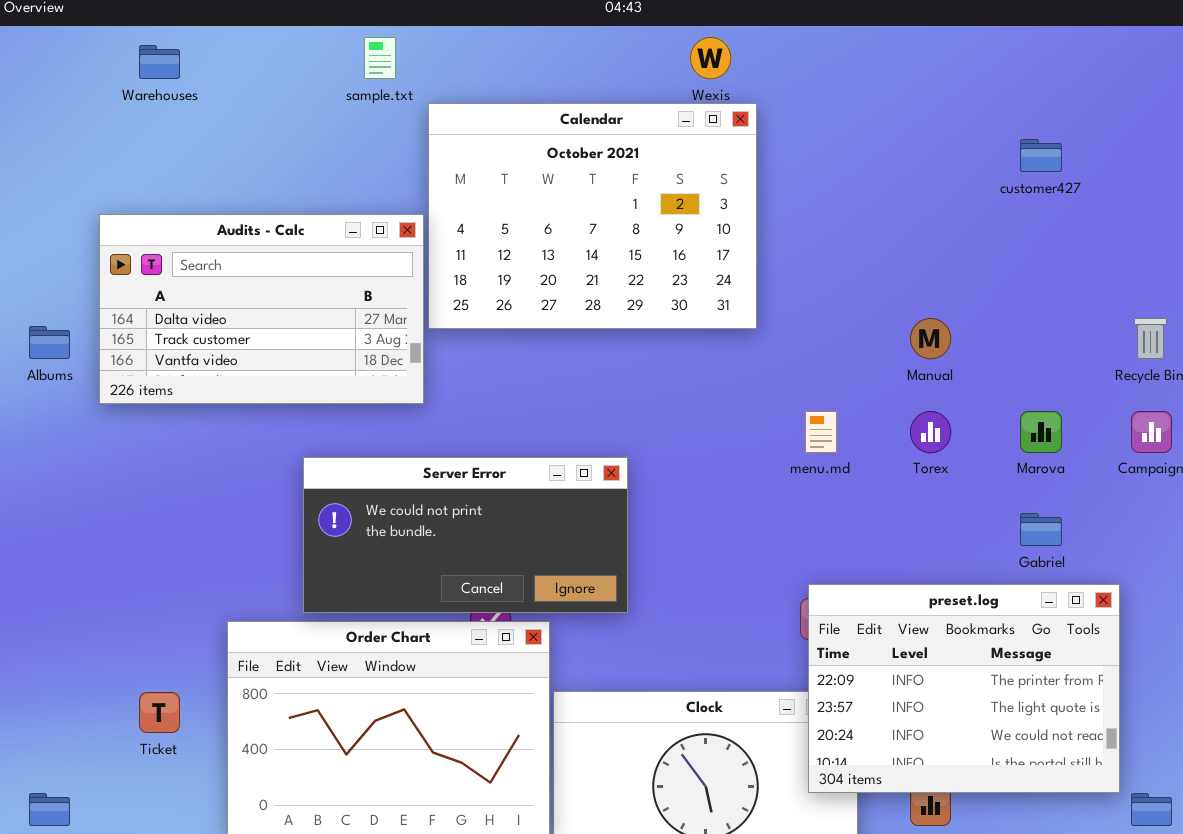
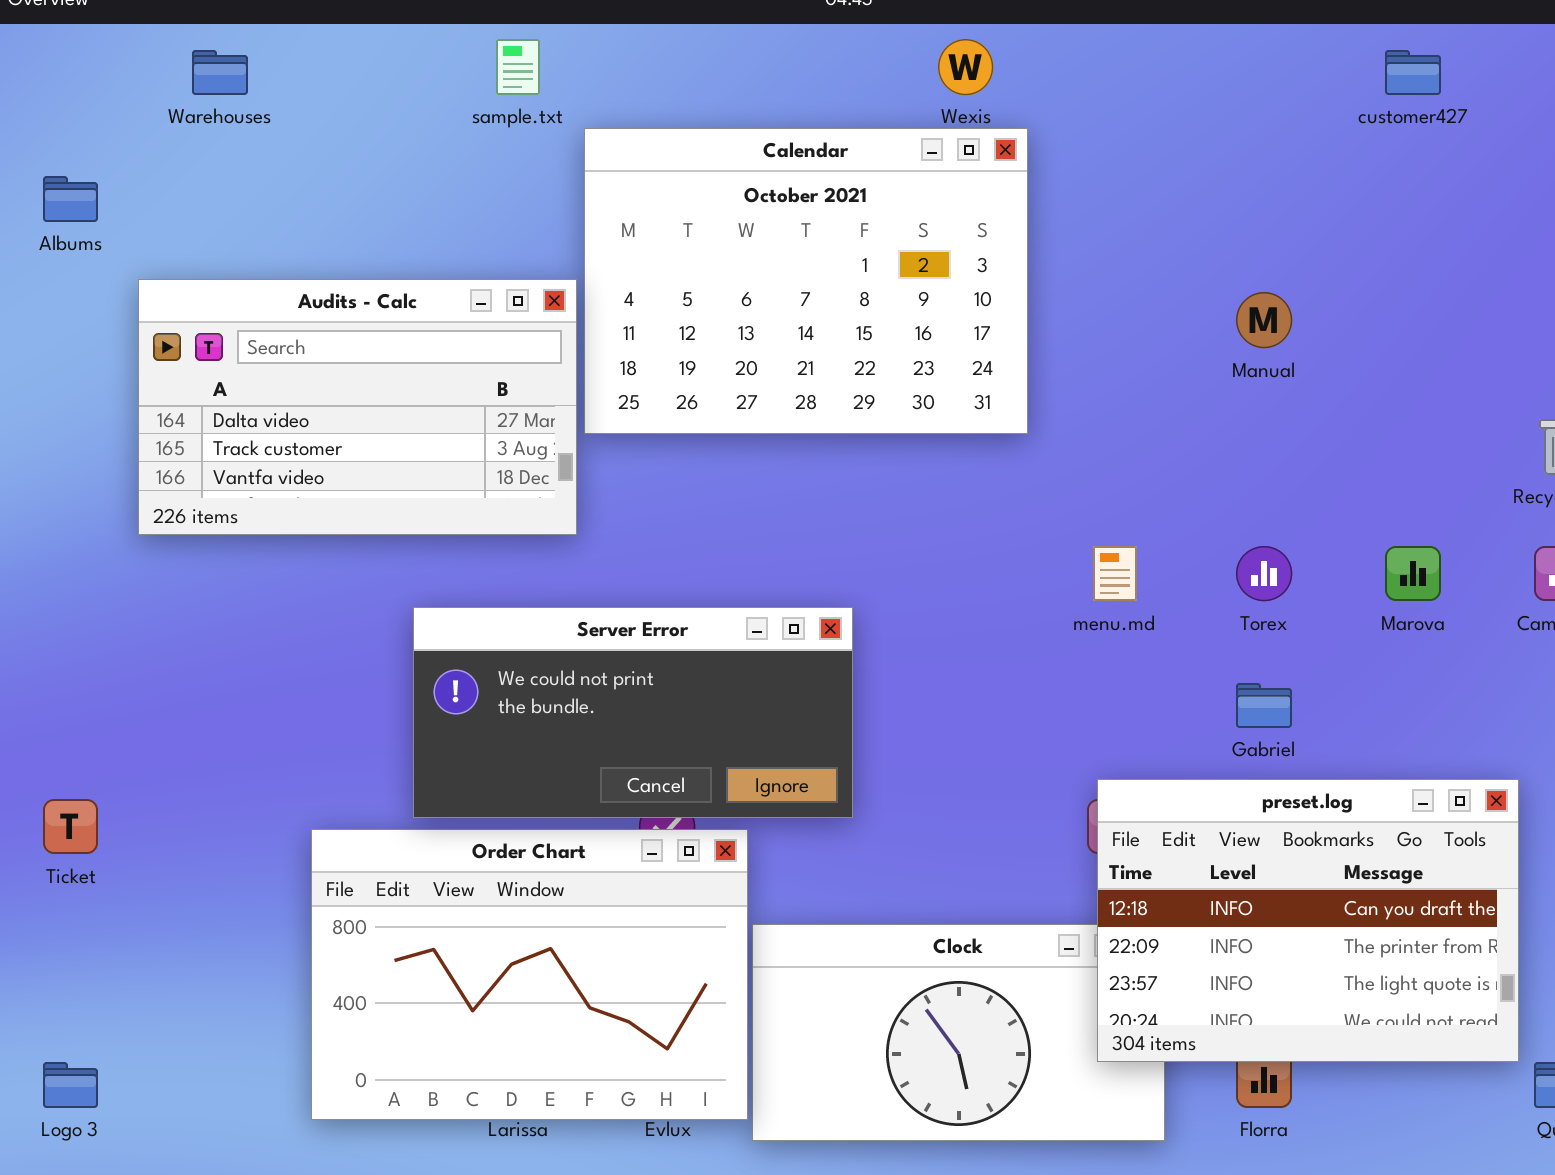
customer427: [1020,139,1062,172] -> [1385,50,1441,95], moved
Manual: [910,318,951,359] -> [1236,292,1292,348], moved
Albums: [29,326,70,359] -> [43,176,98,222], moved
Gabriel: [1020,513,1062,546] -> [1236,683,1292,728], moved
preset.log: [808,584,1120,793] -> [1097,779,1519,1062], scrolled up 1 row
Ticket: [139,692,180,733] -> [43,799,98,854], moved

